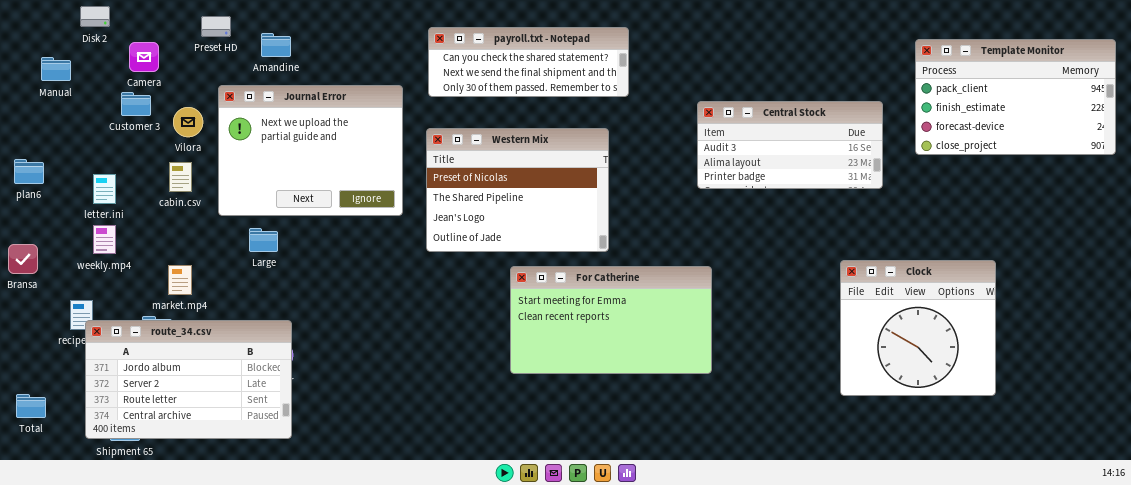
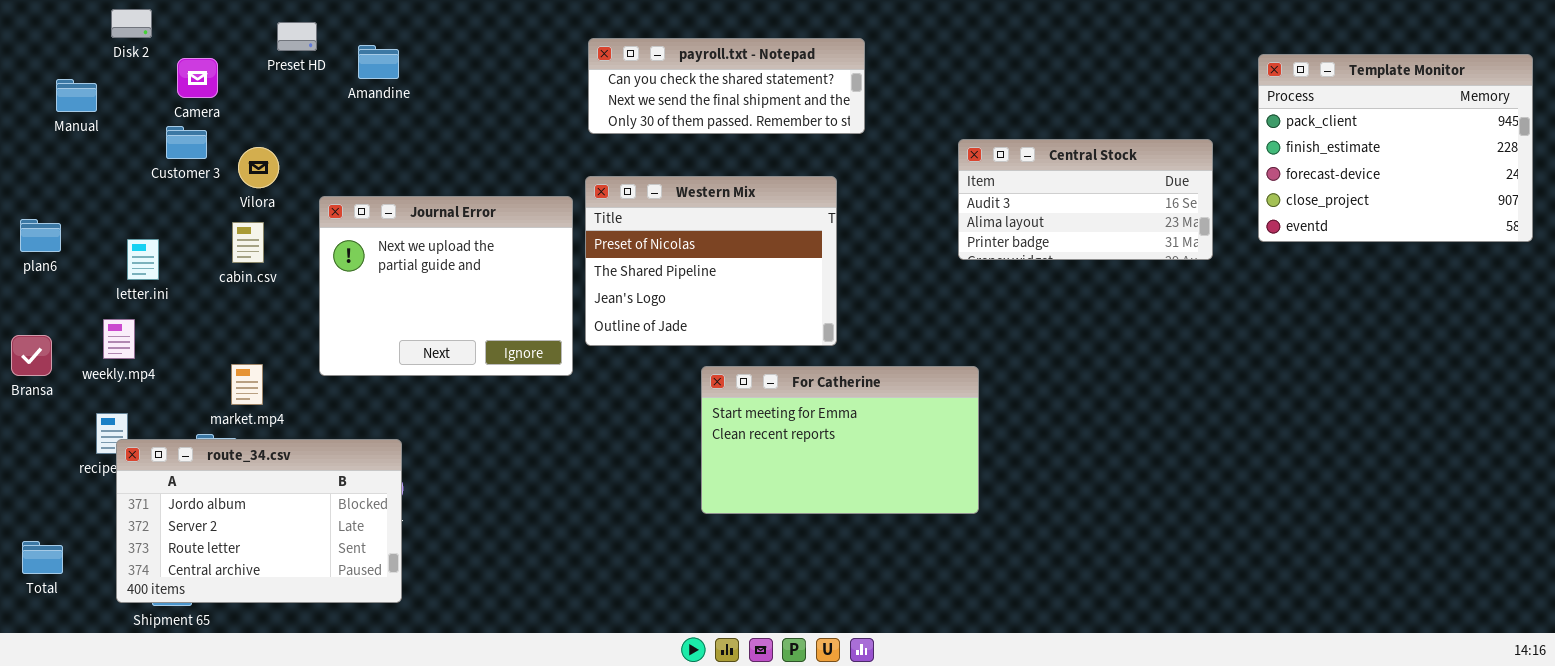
Template Monitor: [915,39,1116,155] -> [1258,54,1533,242], resized
Journal Error: [218,85,403,216] -> [319,196,573,376], moved
weekly.mp4: [93,225,116,254] -> [103,319,135,359], moved
Clock: [840,260,996,396] -> none, closed

